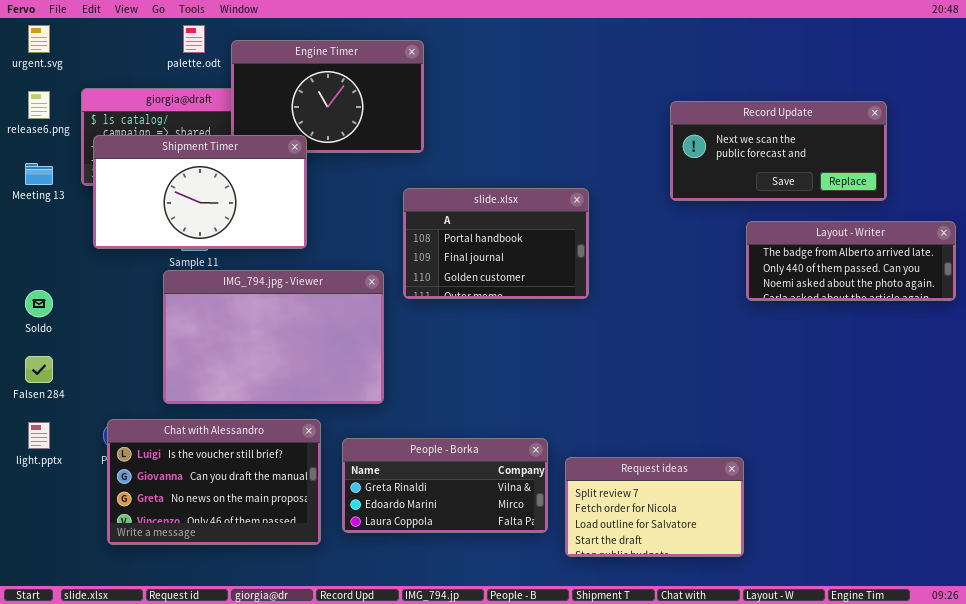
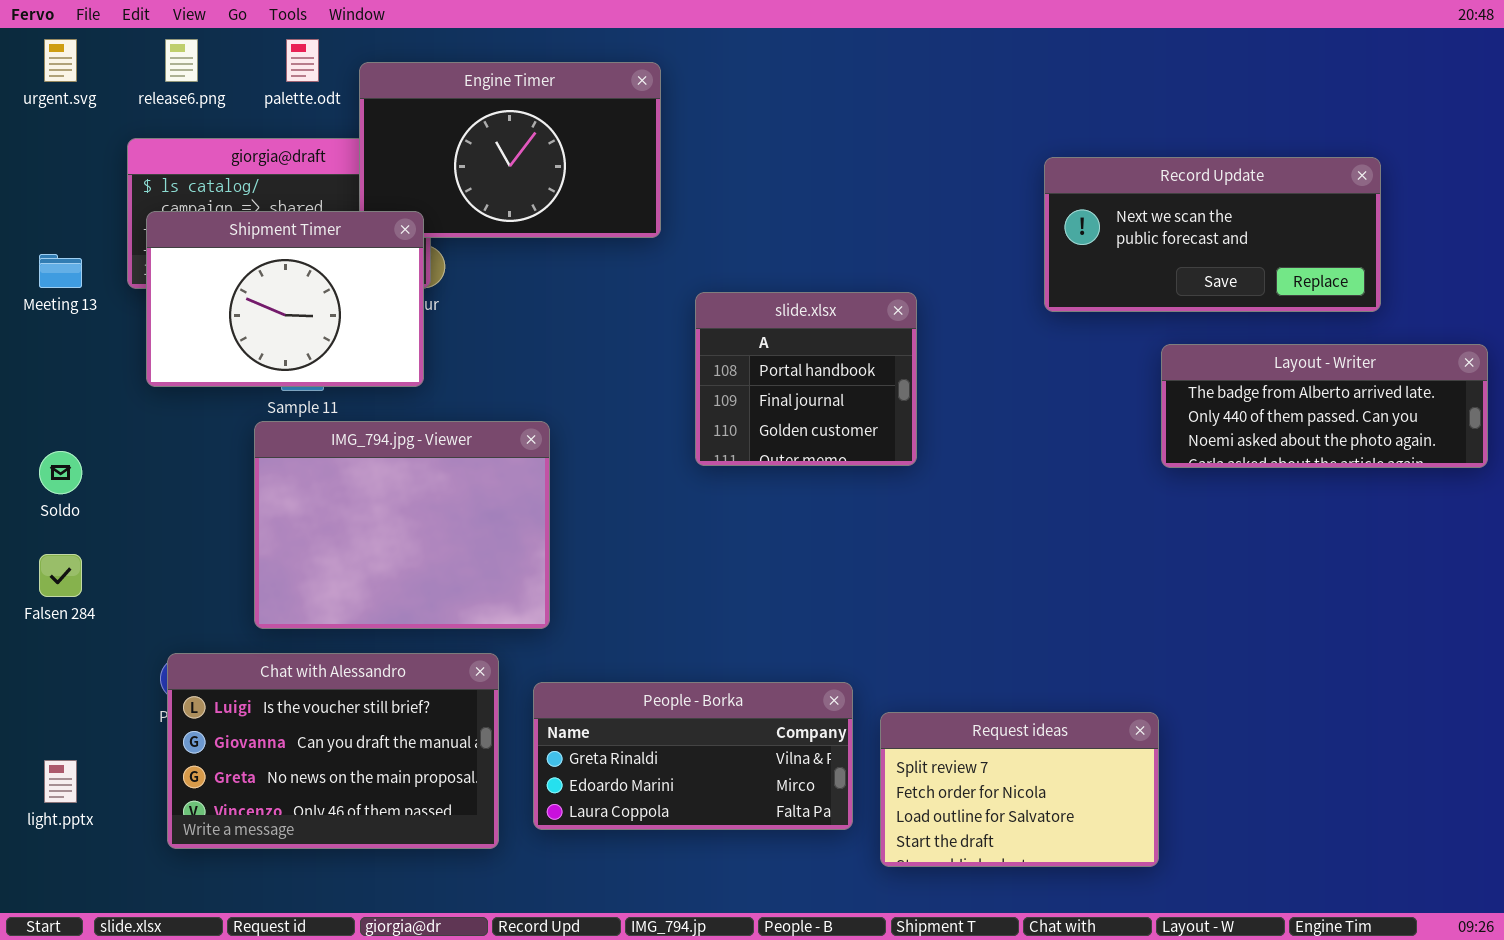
release6.png: [28,91,50,119] -> [165,39,198,82], moved
Shipment Timer: [93,135,307,249] -> [146,211,424,387], resized
slide.xlsx: [403,188,589,299] -> [695,292,917,466], resized
IMG_794.jpg - Viewer: [163,270,384,404] -> [254,421,550,629], resized
light.pptx: [28,422,50,449] -> [44,760,77,803], moved

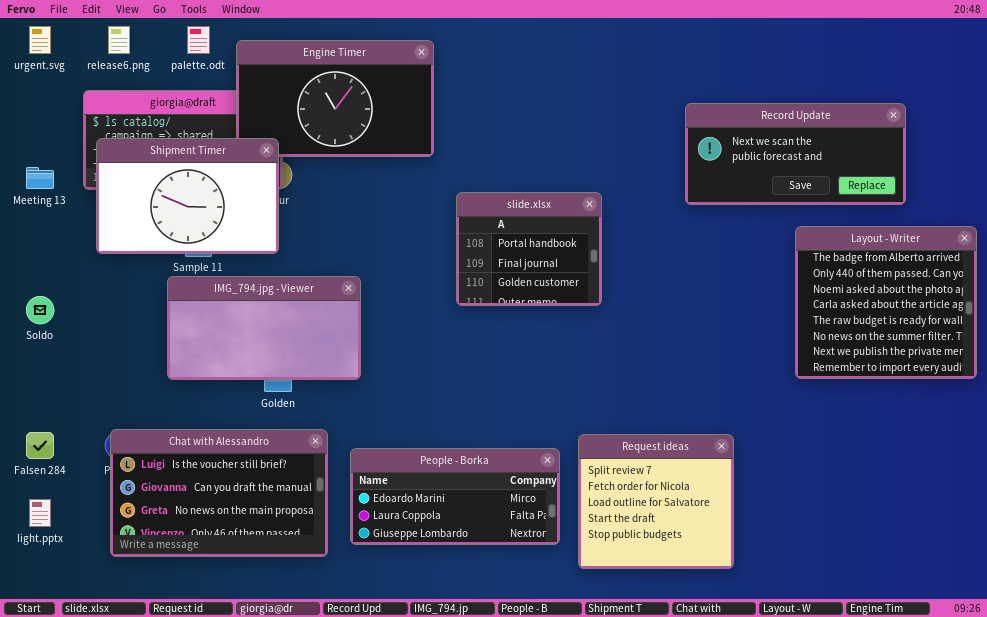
Layout - Writer: [1161,344,1488,468] -> [795,226,977,379], resized
IMG_794.jpg - Viewer: [254,421,550,629] -> [167,276,361,380], resized
Falsen 284: [39,554,82,597] -> [26,432,54,459], moved
People - Borka: [533,682,853,830] -> [350,448,560,545], scrolled down 1 row
Request ideas: [880,712,1159,867] -> [578,434,734,569], resized

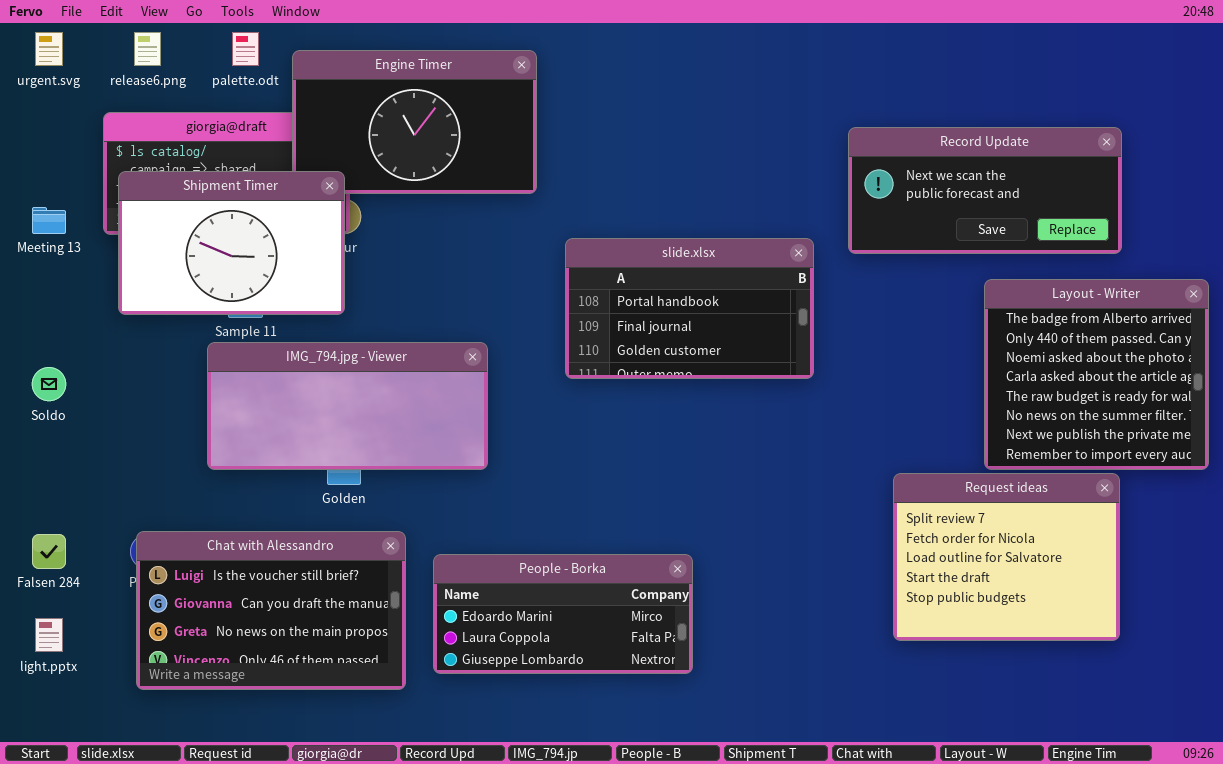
slide.xlsx: [456,192,602,306] -> [565,238,814,379], resized
IMG_794.jpg - Viewer: [167,276,361,380] -> [207,342,488,470], resized
Request ideas: [578,434,734,569] -> [893,473,1120,641], moved, resized

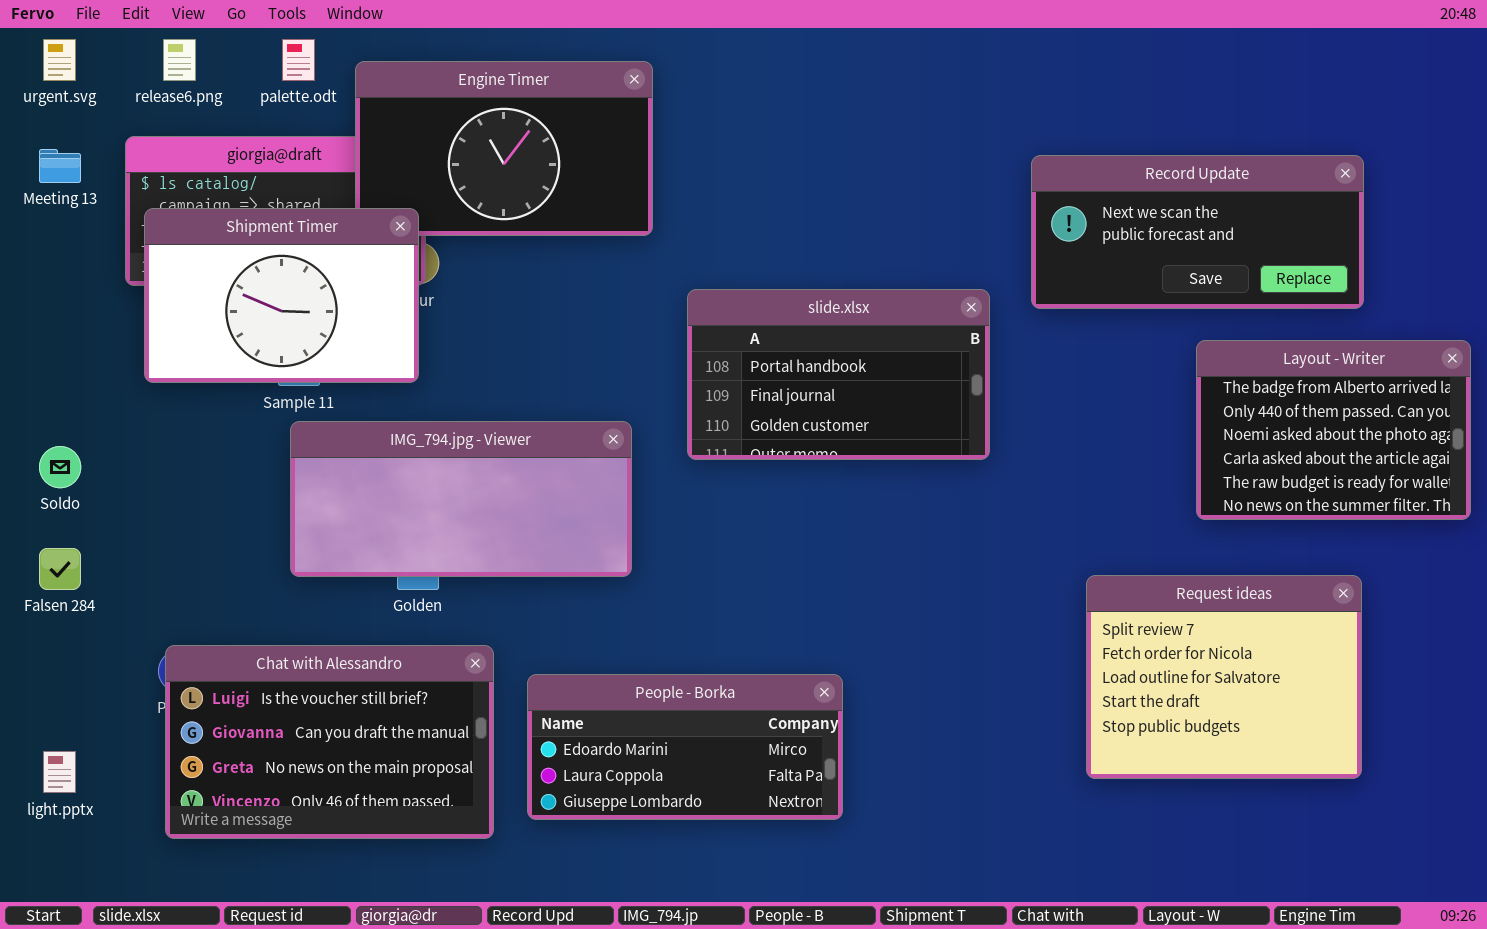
Meeting 13: [32,207,66,234] -> [39,149,81,183], moved
Layout - Writer: [984,279,1209,470] -> [1196,340,1471,520], resized
IMG_794.jpg - Viewer: [207,342,488,470] -> [290,421,632,577], moved
Falsen 284: [32,534,66,569] -> [39,548,81,590], moved

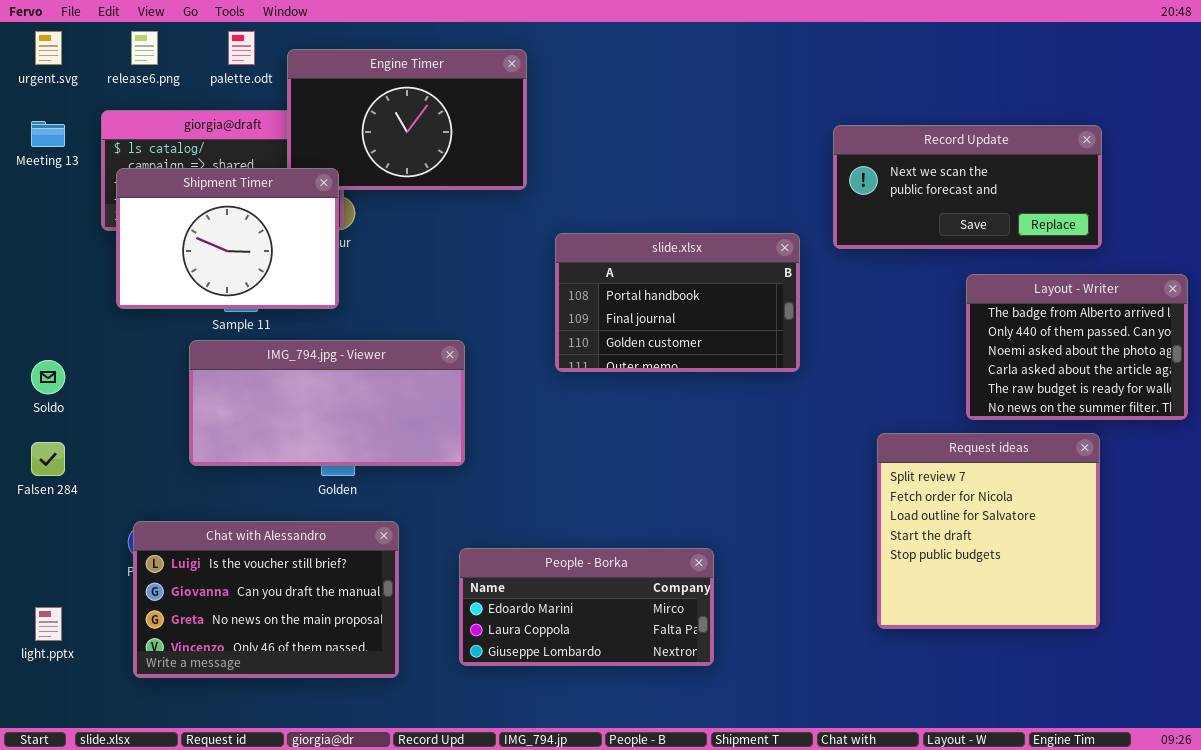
IMG_794.jpg - Viewer: [290,421,632,577] -> [189,340,465,466], moved
Request ideas: [1086,575,1362,779] -> [877,433,1100,629], resized
People - Borka: [527,674,843,820] -> [459,548,714,666], moved

